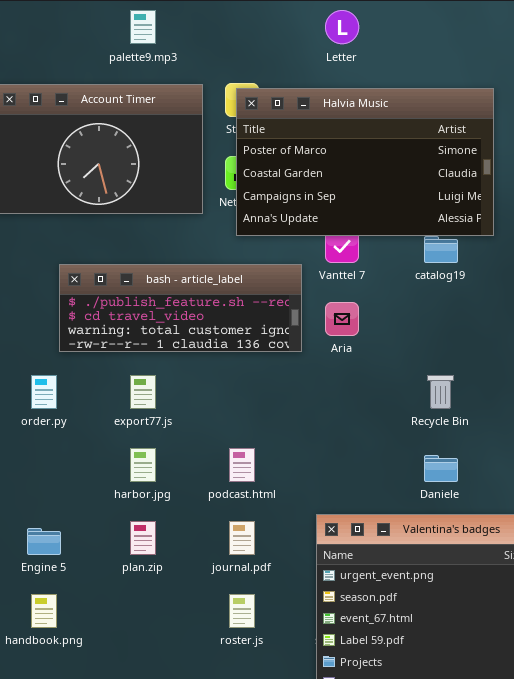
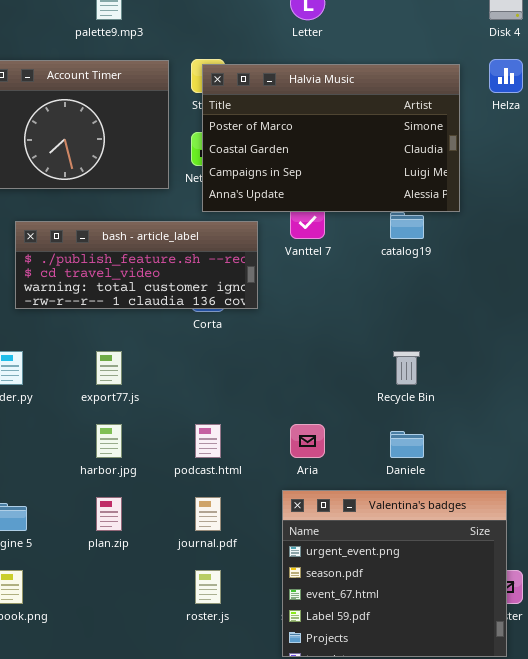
bash - article_label: [59,264,302,352] -> [15,221,258,309], moved
Aria: [325,302,359,336] -> [290,424,325,458], moved

